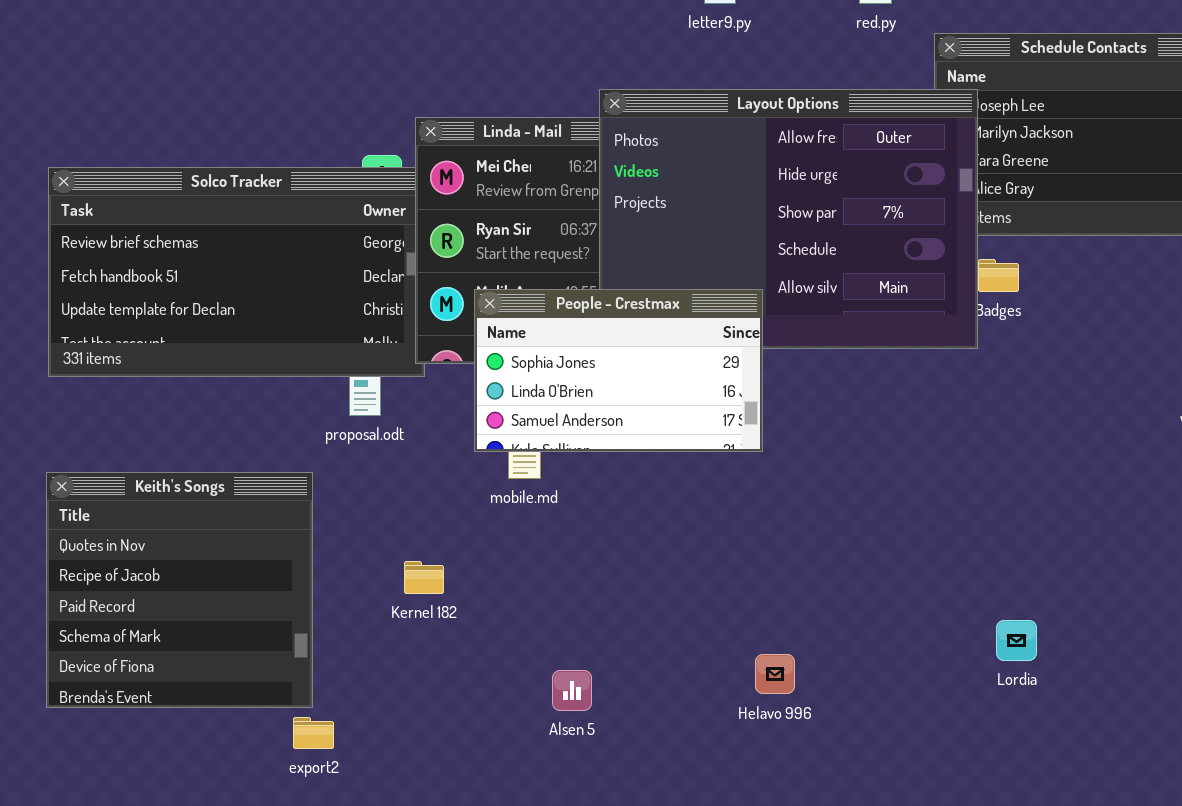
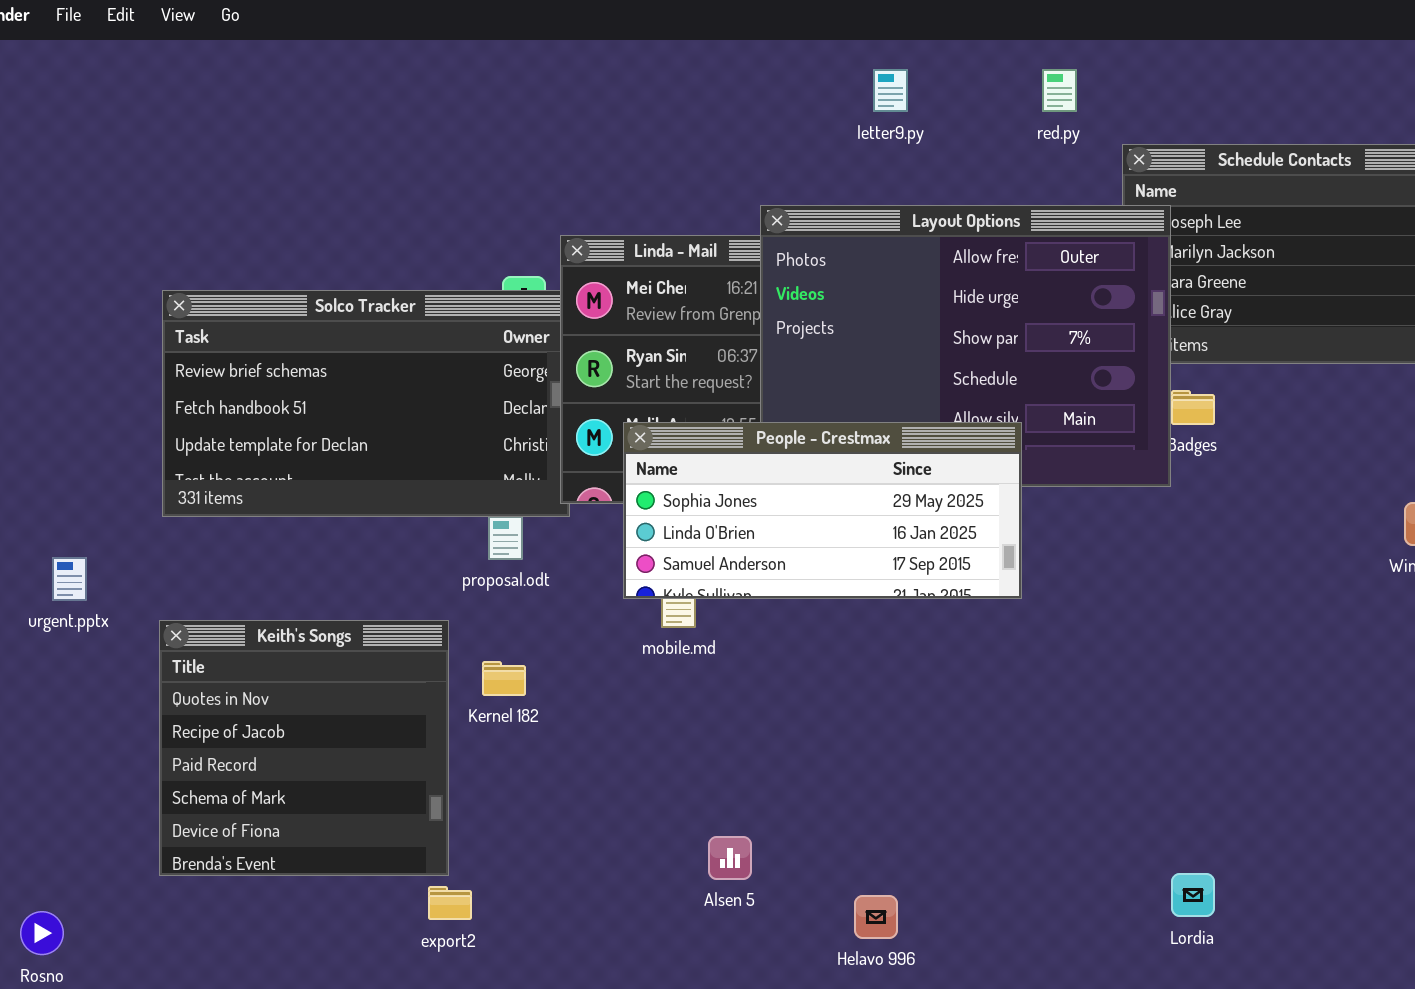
People - Crestmax: [474,289,763,452] -> [623,422,1022,599], resized
Kernel 182: [404,561,444,594] -> [482,661,526,696], moved
Lordia: [996,620,1037,661] -> [1171,873,1215,917], moved
Helavo 996: [755,654,795,694] -> [854,895,898,939], moved

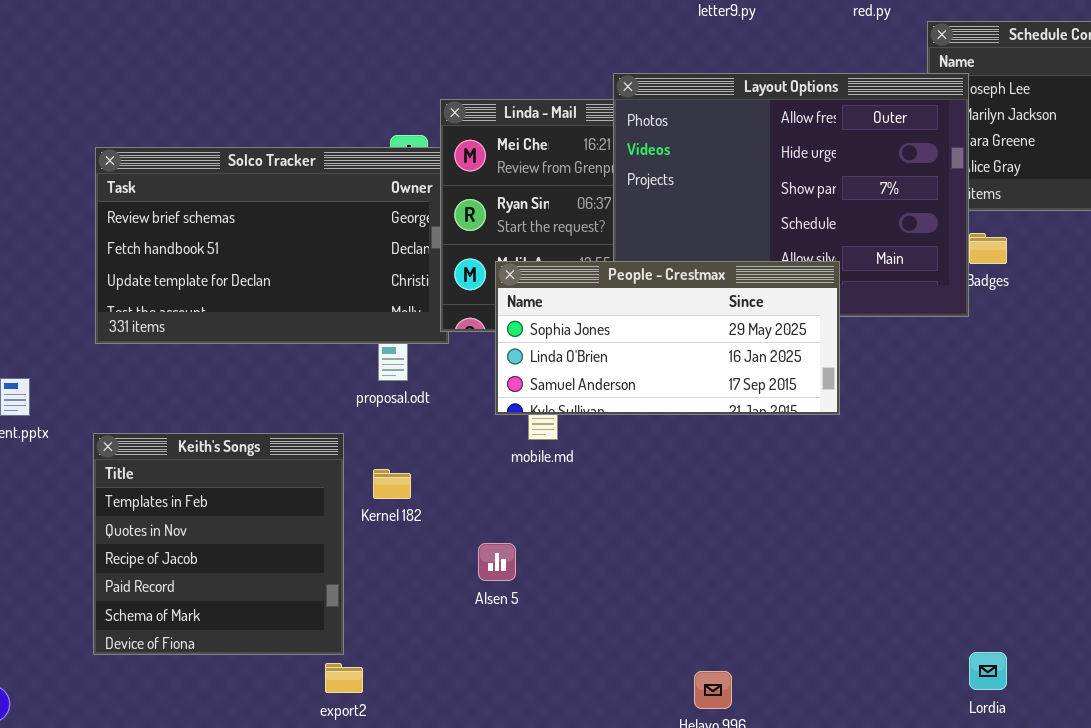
Keith's Songs: [159,620,449,876] -> [93,433,344,655], scrolled up 1 row
Alsen 5: [708,836,752,880] -> [478,543,516,581], moved

